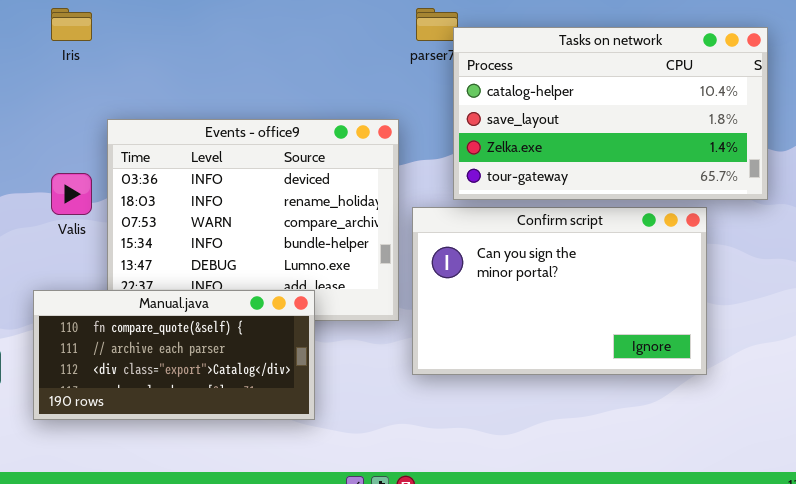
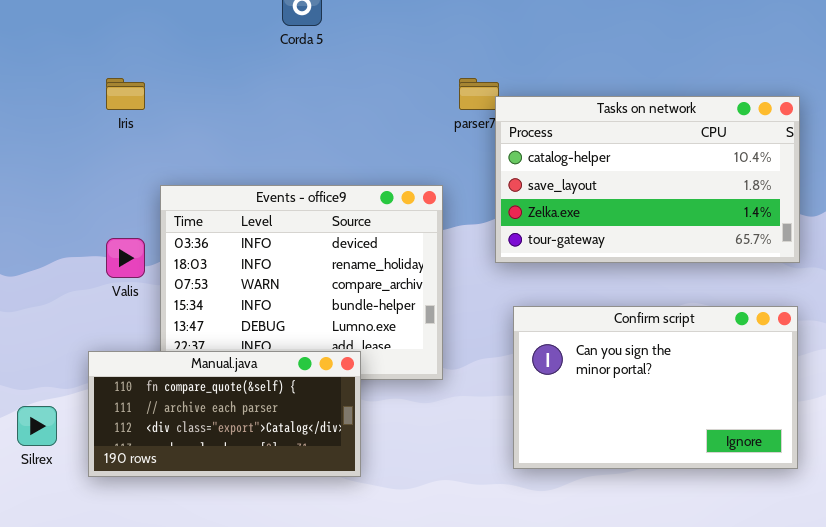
Confirm script: [412,207,707,375] -> [513,306,798,469], moved

